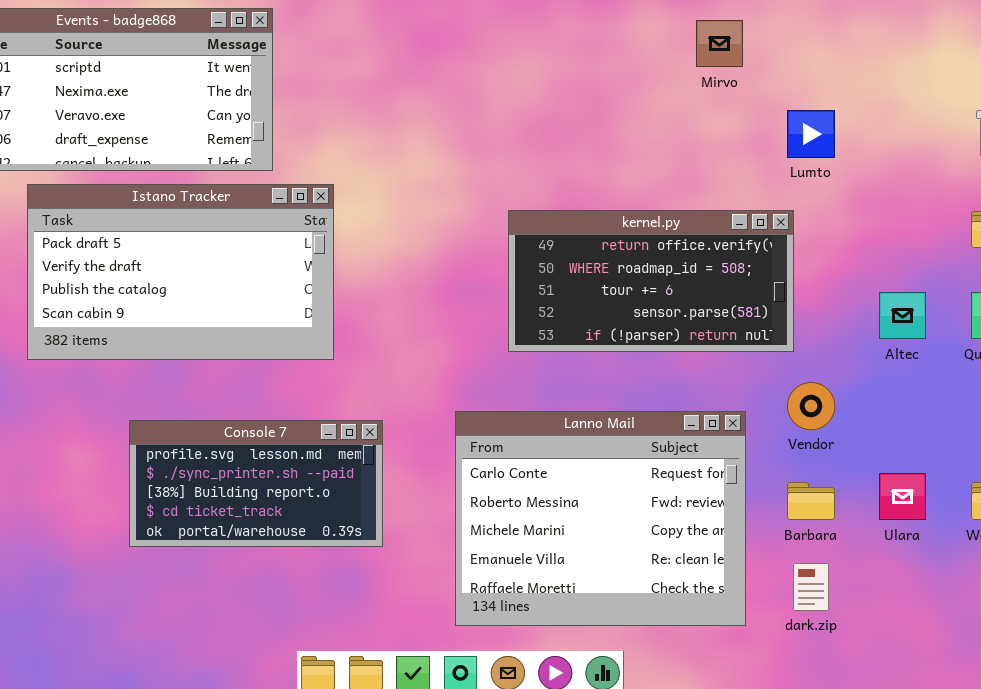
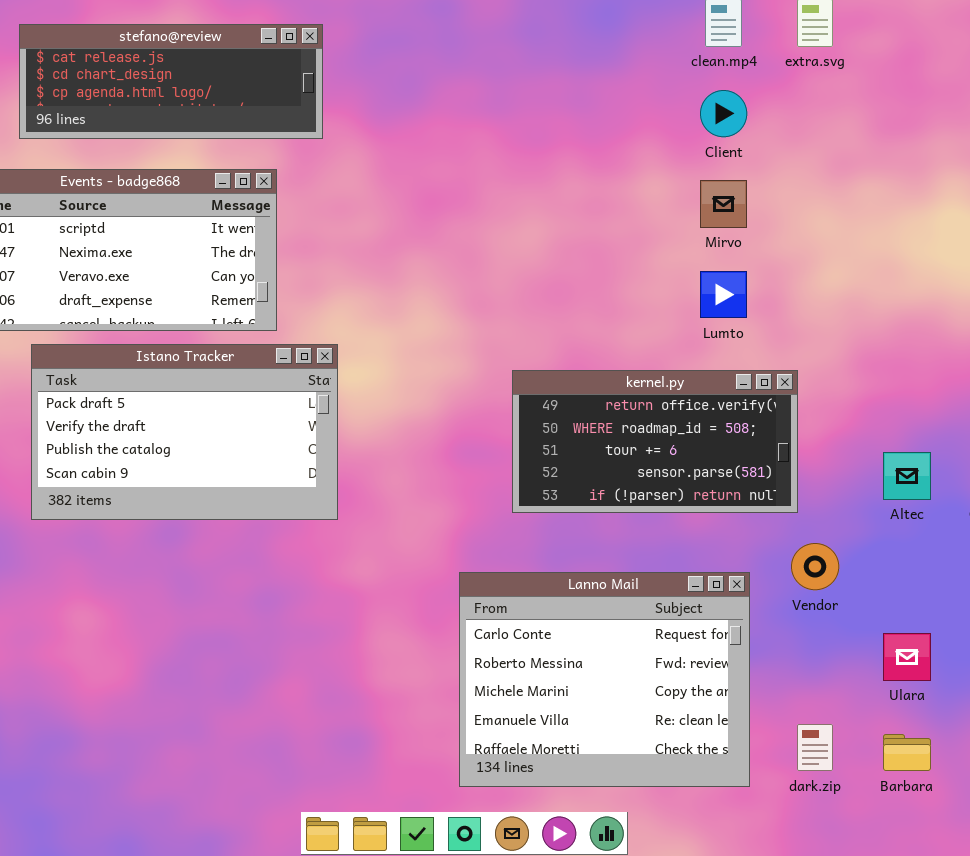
Lumto: [787,110,835,158] -> [700,271,747,318], moved
Console 7: [129,420,383,547] -> none, closed
Barbara: [787,482,835,520] -> [883,734,931,771], moved

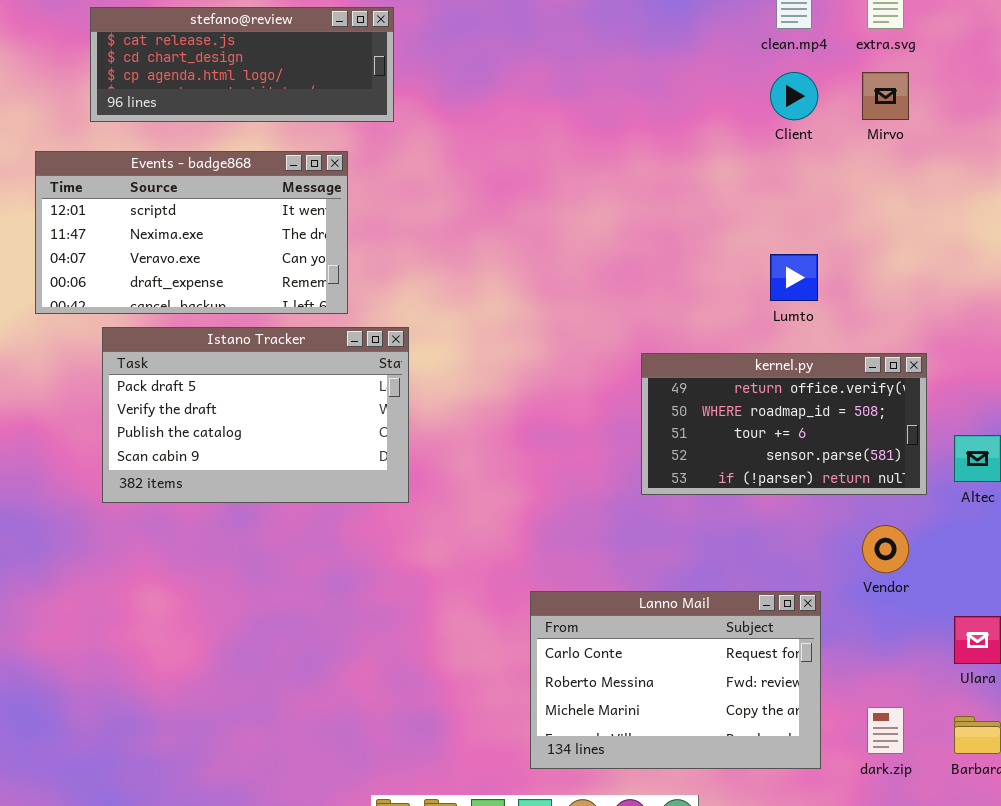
Mirvo: [700,180,747,228] -> [862,72,909,120], moved
kernel.py: [512,370,798,513] -> [641,353,927,495], moved
Lanno Mail: [459,572,750,787] -> [530,591,821,769], resized

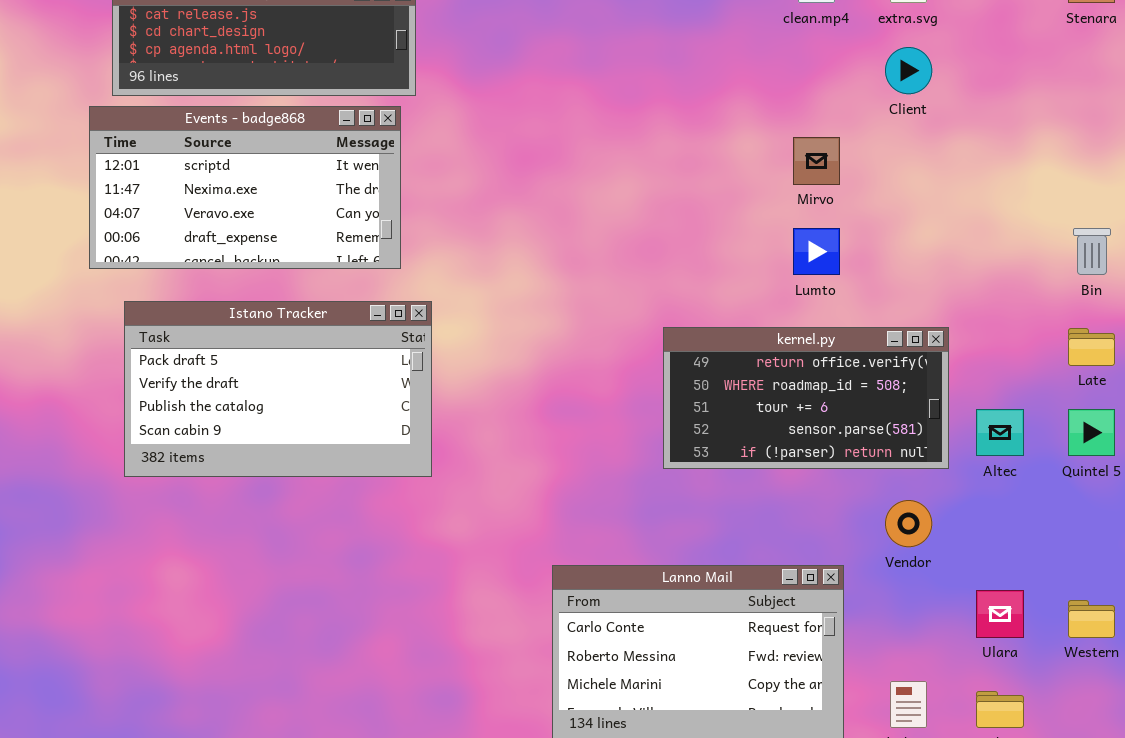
Client: [770,72,818,120] -> [885,47,932,94], moved
Mirvo: [862,72,909,120] -> [793,137,840,185], moved
Events - badge868: [35,151,348,314] -> [89,106,401,269], moved

